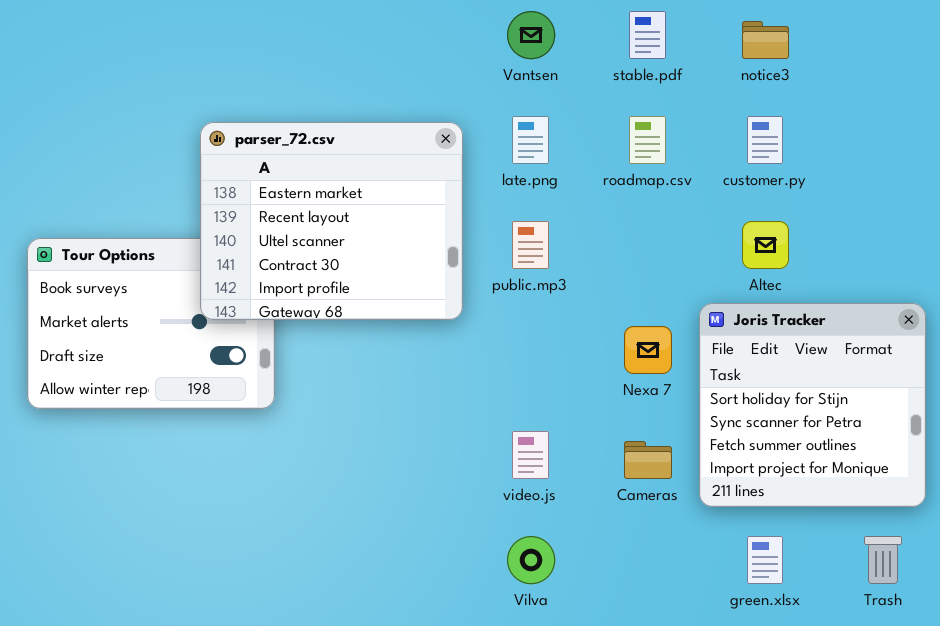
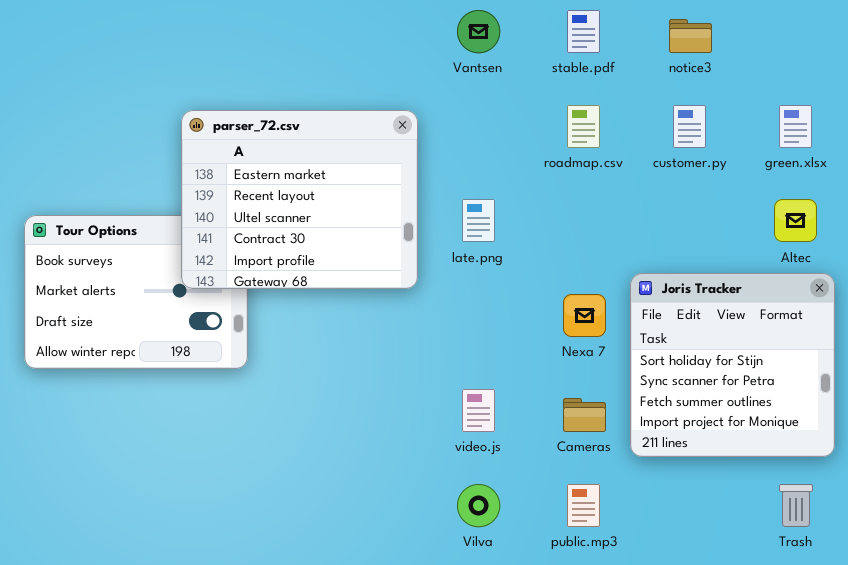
late.png: [512,116,549,164] -> [462,199,495,242], moved
public.mp3: [512,221,549,269] -> [567,484,600,527], moved
Altec: [742,221,789,269] -> [774,199,817,242], moved
green.xlsx: [747,536,783,584] -> [779,105,812,148], moved

